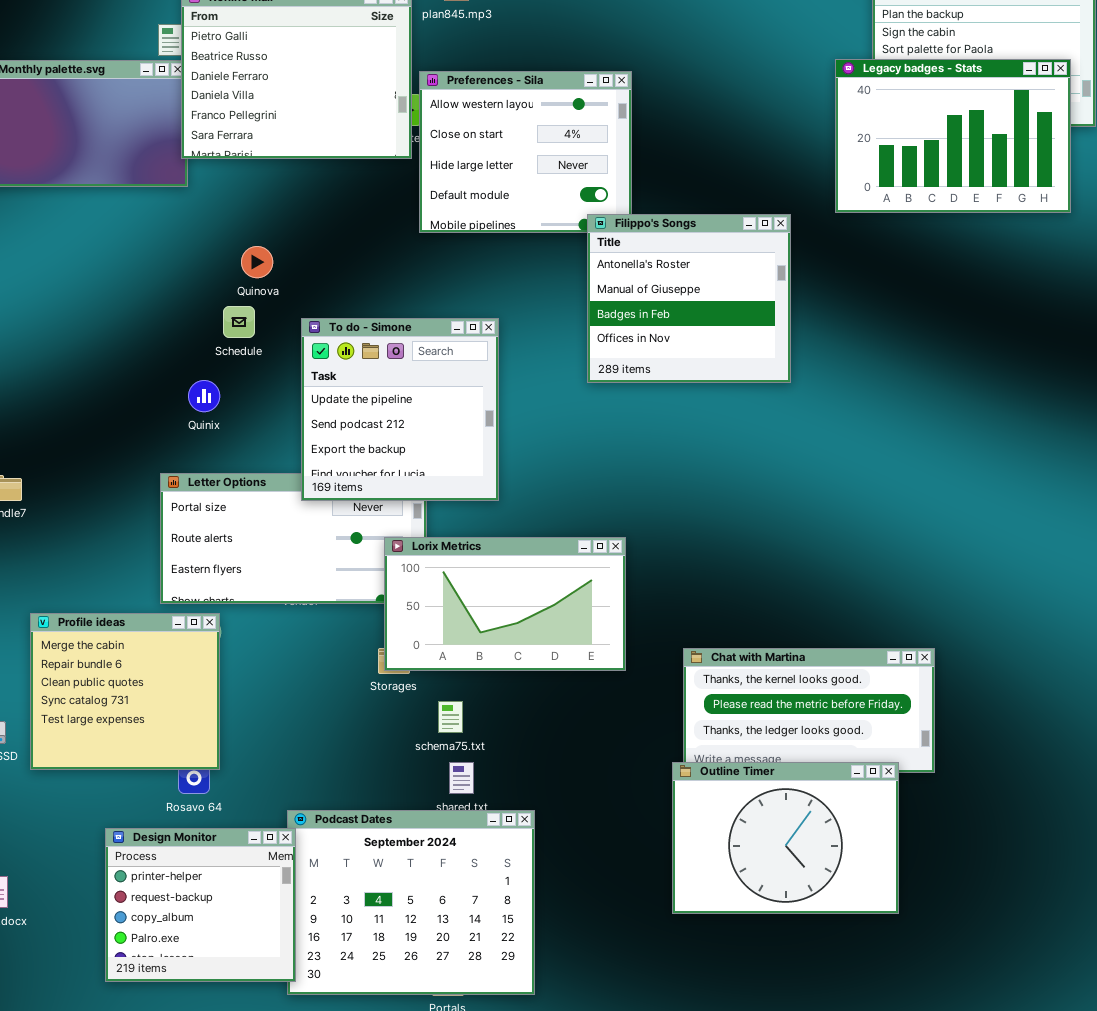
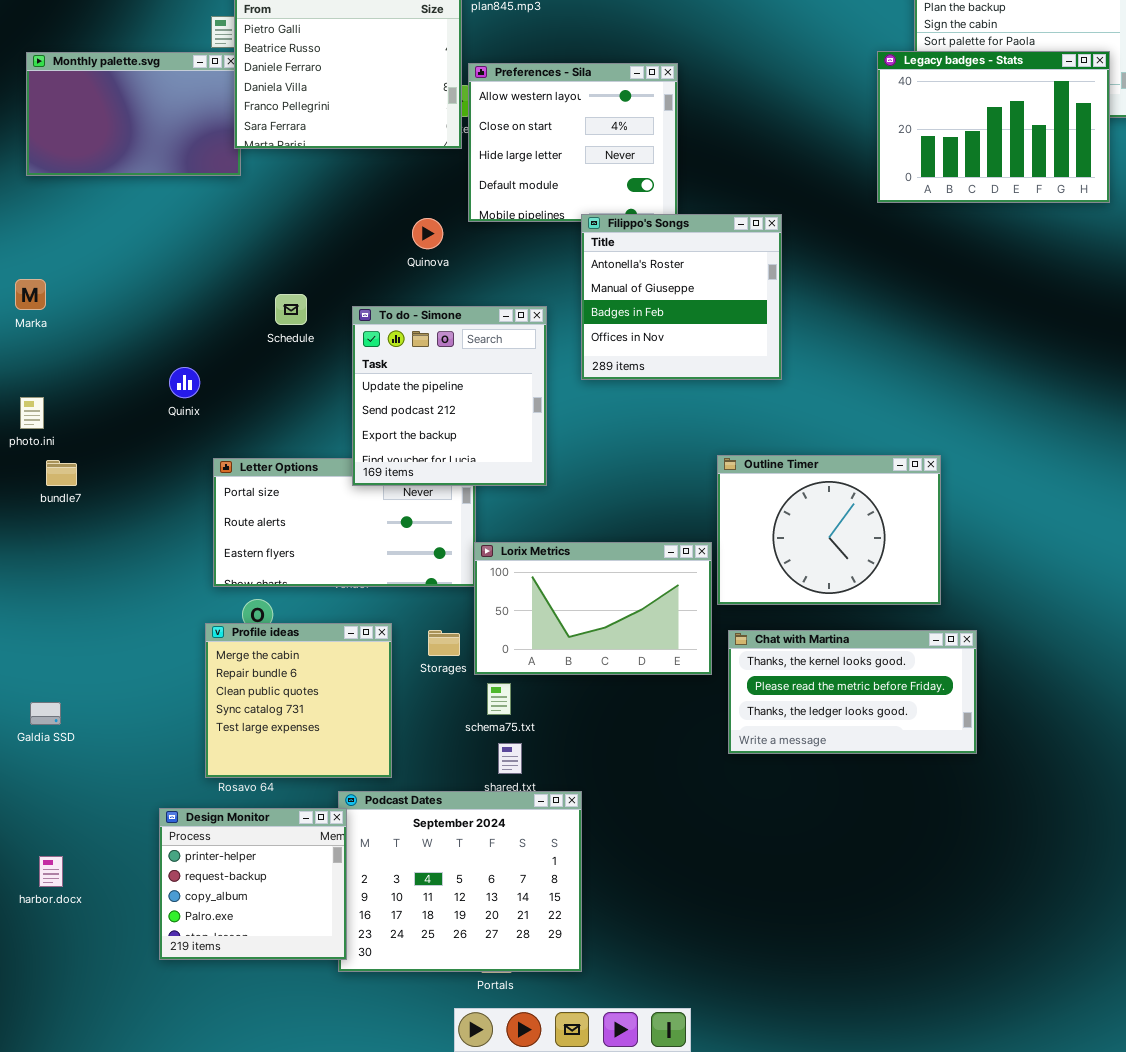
Filippo's Songs: [587,214,791,383] -> [581,214,782,380], moved
Quinova: [241,246,273,278] -> [412,218,443,249], moved
Quinix: [188,380,220,412] -> [169,367,200,398], moved
Lorix Metrics: [384,537,626,671] -> [474,542,712,675], moved
Profile ideas: [30,613,220,770] -> [205,623,392,778], moved
Outline Timer: [672,762,899,914] -> [717,455,941,605], moved

